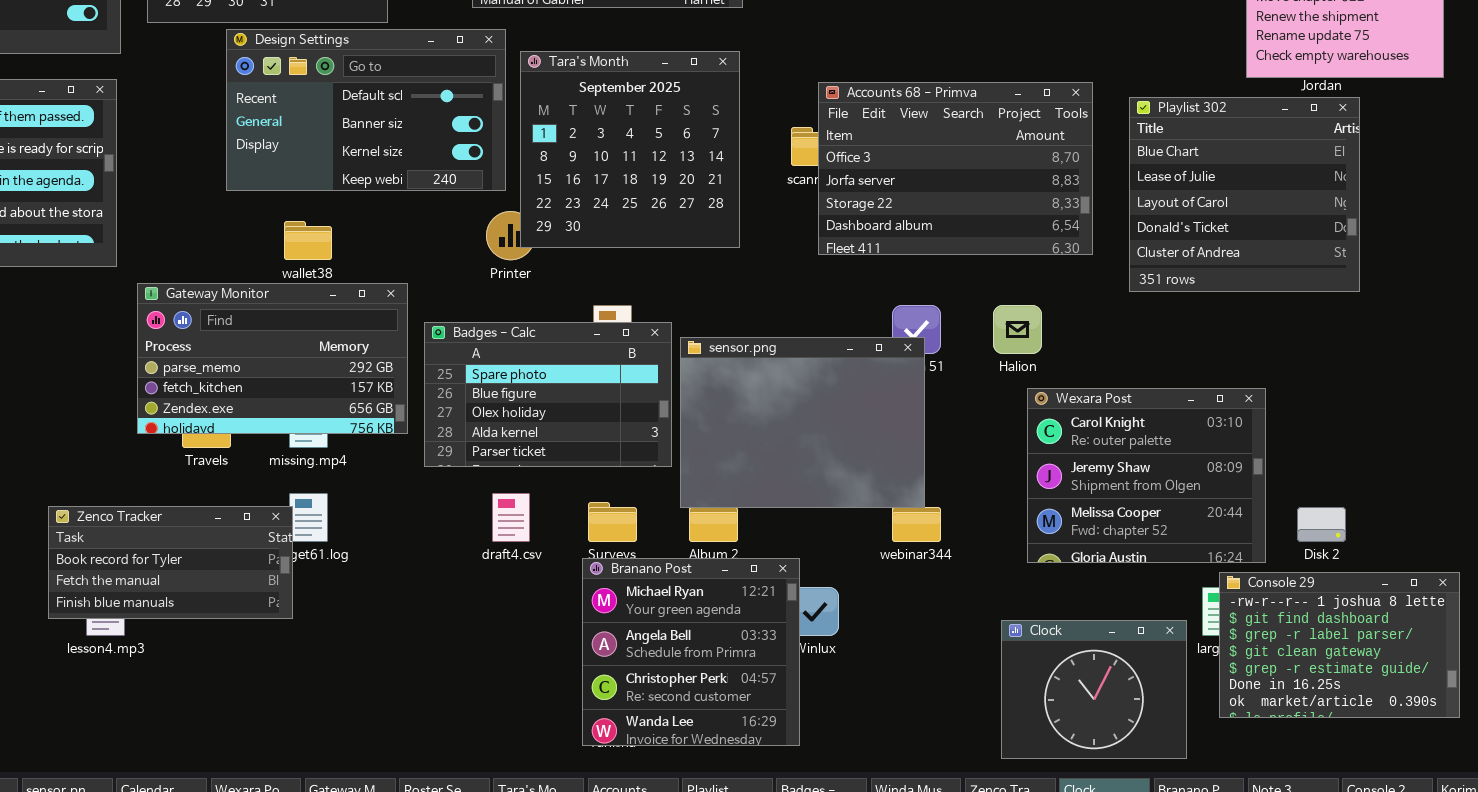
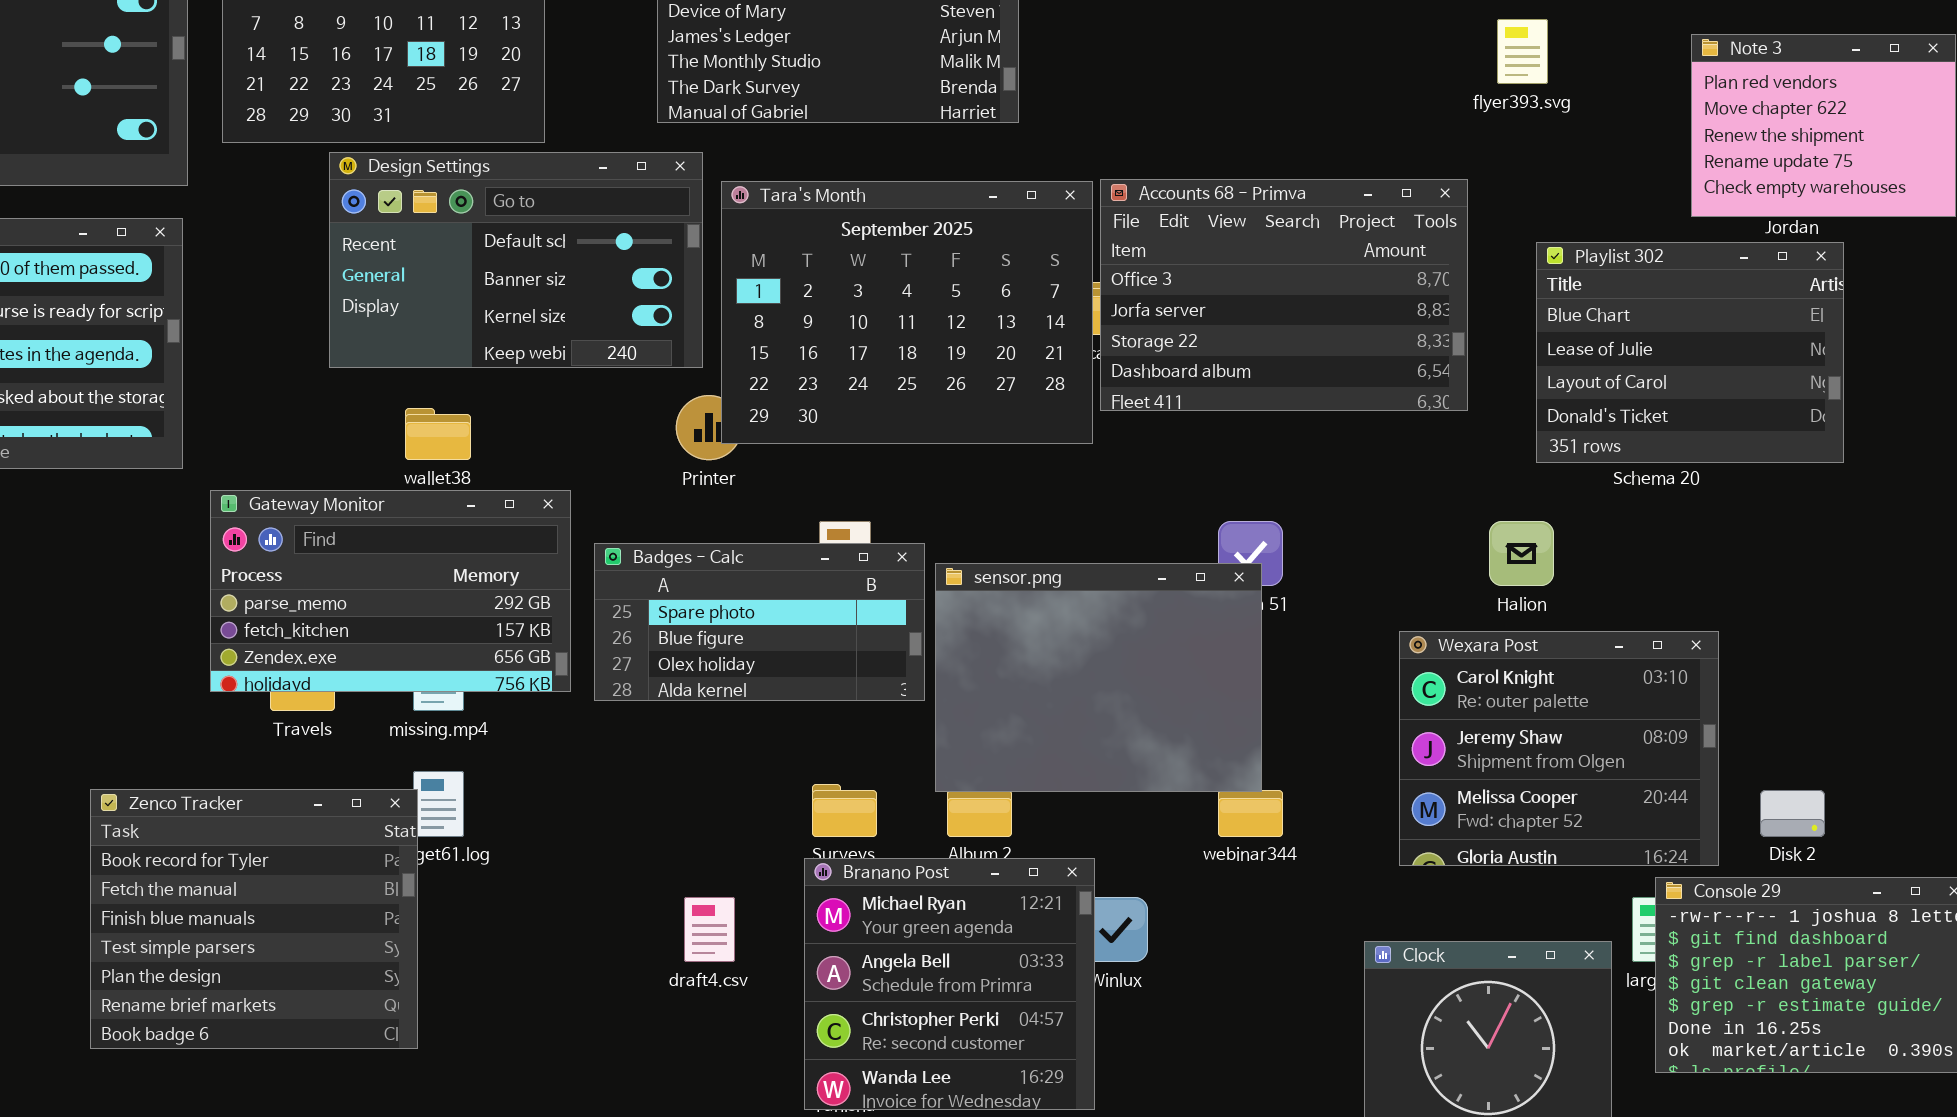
Tara's Month: [520,51,740,248] -> [721,181,1093,444], resized
Accounts 68 - Primva: [818,82,1093,255] -> [1100,179,1468,411], moved
Playlist 302: [1129,97,1360,292] -> [1536,242,1844,463], resized
Halion: [993,305,1042,354] -> [1489,521,1554,586], moved
Badges - Calc: [424,322,672,467] -> [594,543,925,701], resized
draft4.csv: [492,493,530,542] -> [684,897,735,962], moved
Zenco Tracker: [48,506,293,619] -> [90,789,418,1049], resized

